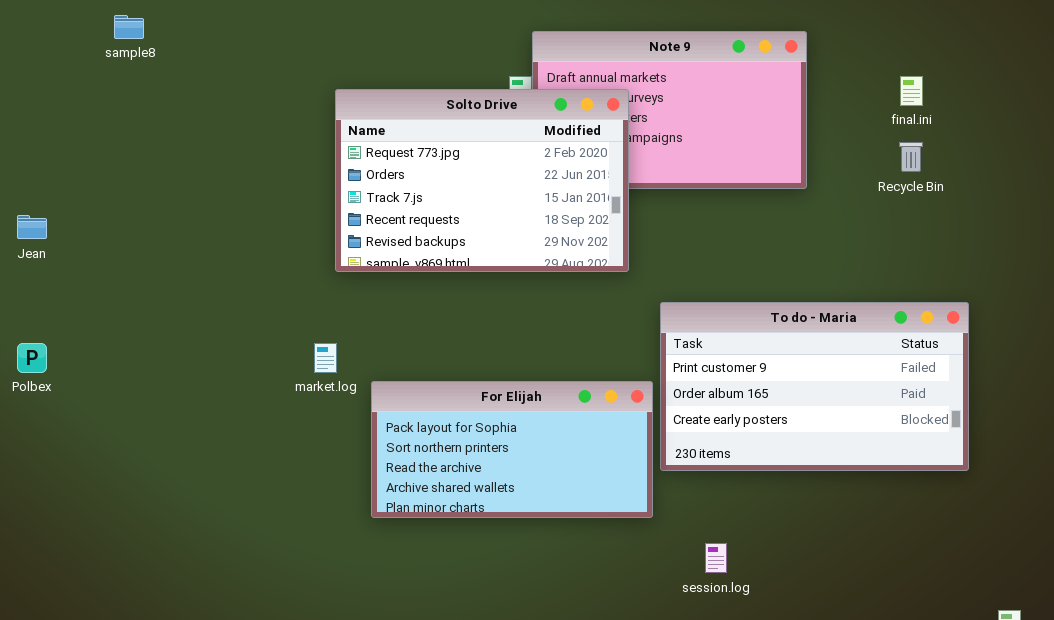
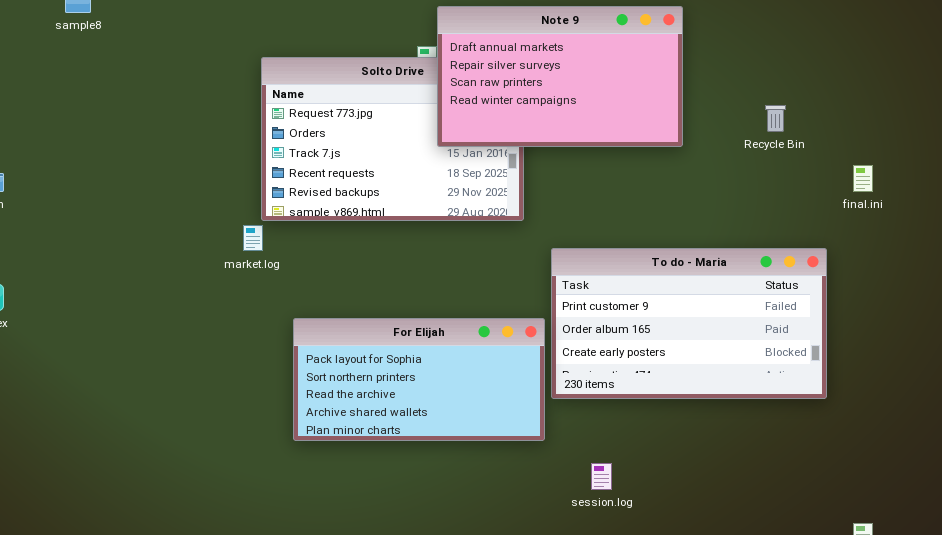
Note 9: [532,31,807,189] -> [437,6,683,147], raised
final.ini: [900,76,923,106] -> [853,165,873,192], moved
market.log: [314,343,337,373] -> [243,225,263,251], moved

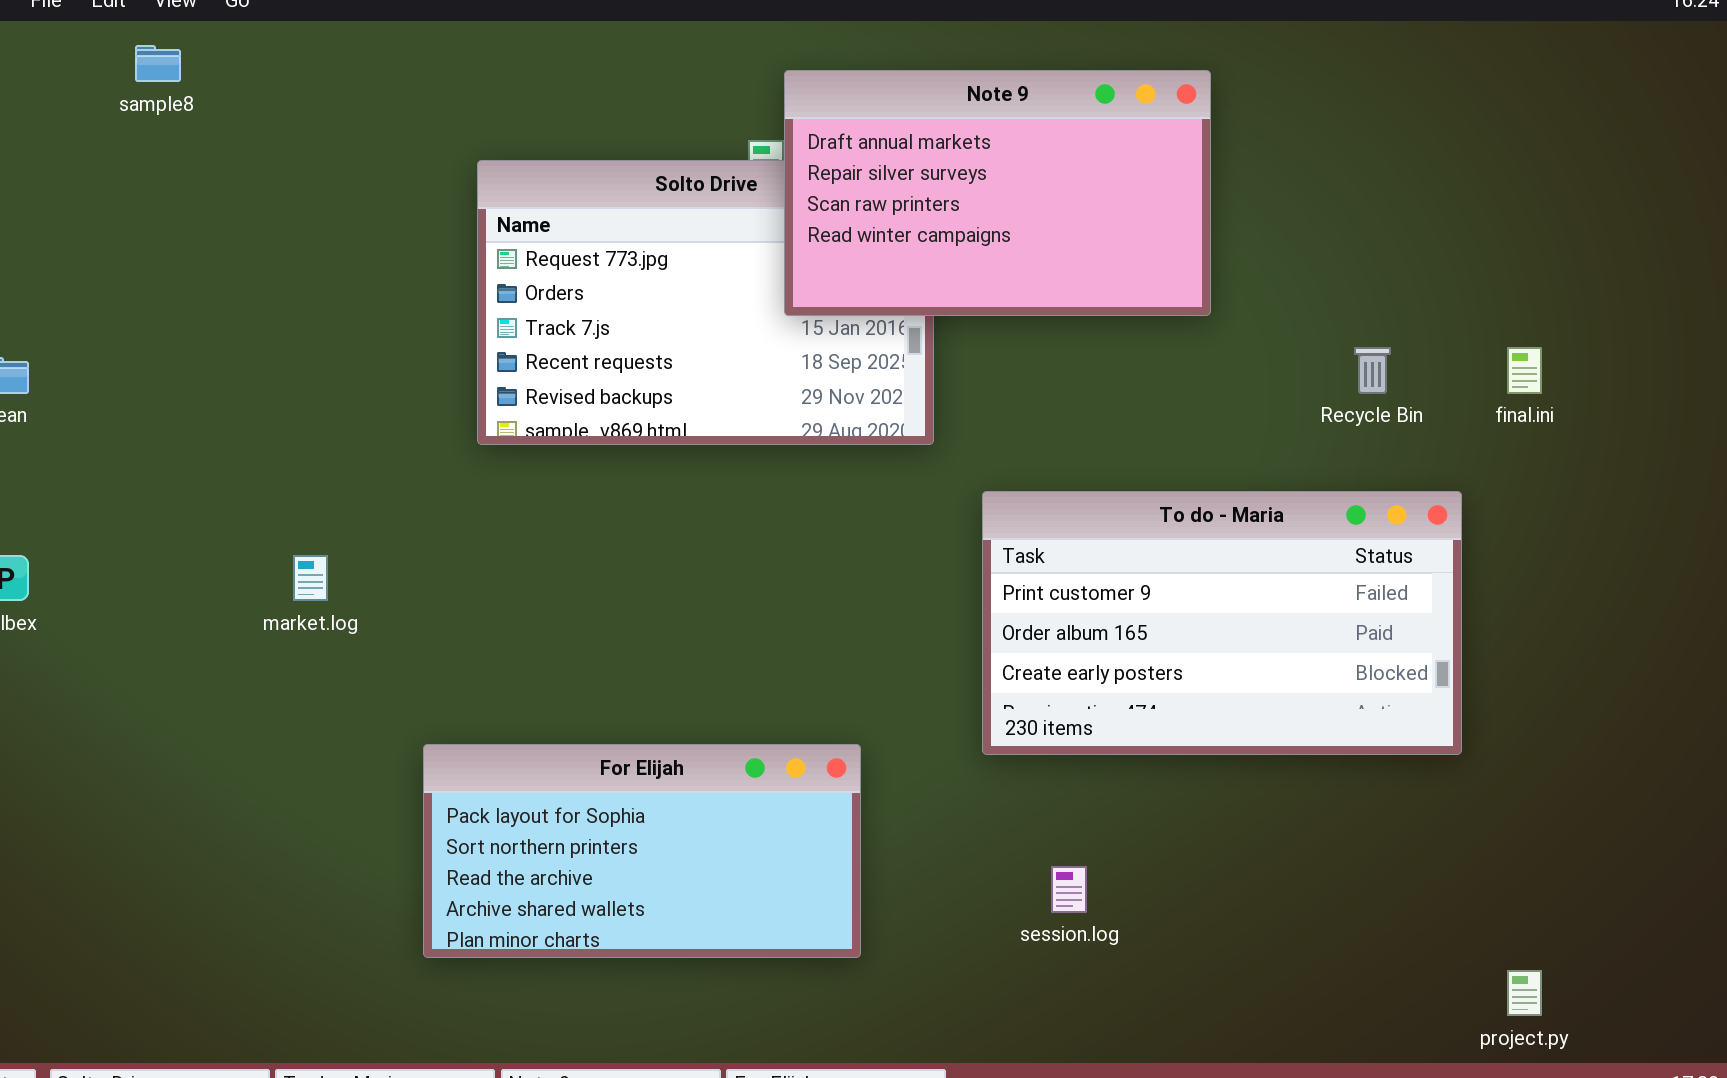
Recycle Bin: [765,105,786,132] -> [1354,347,1391,394], moved
market.log: [243,225,263,251] -> [293,555,328,601], moved
For Elijah: [293,318,545,441] -> [423,744,861,958], moved

